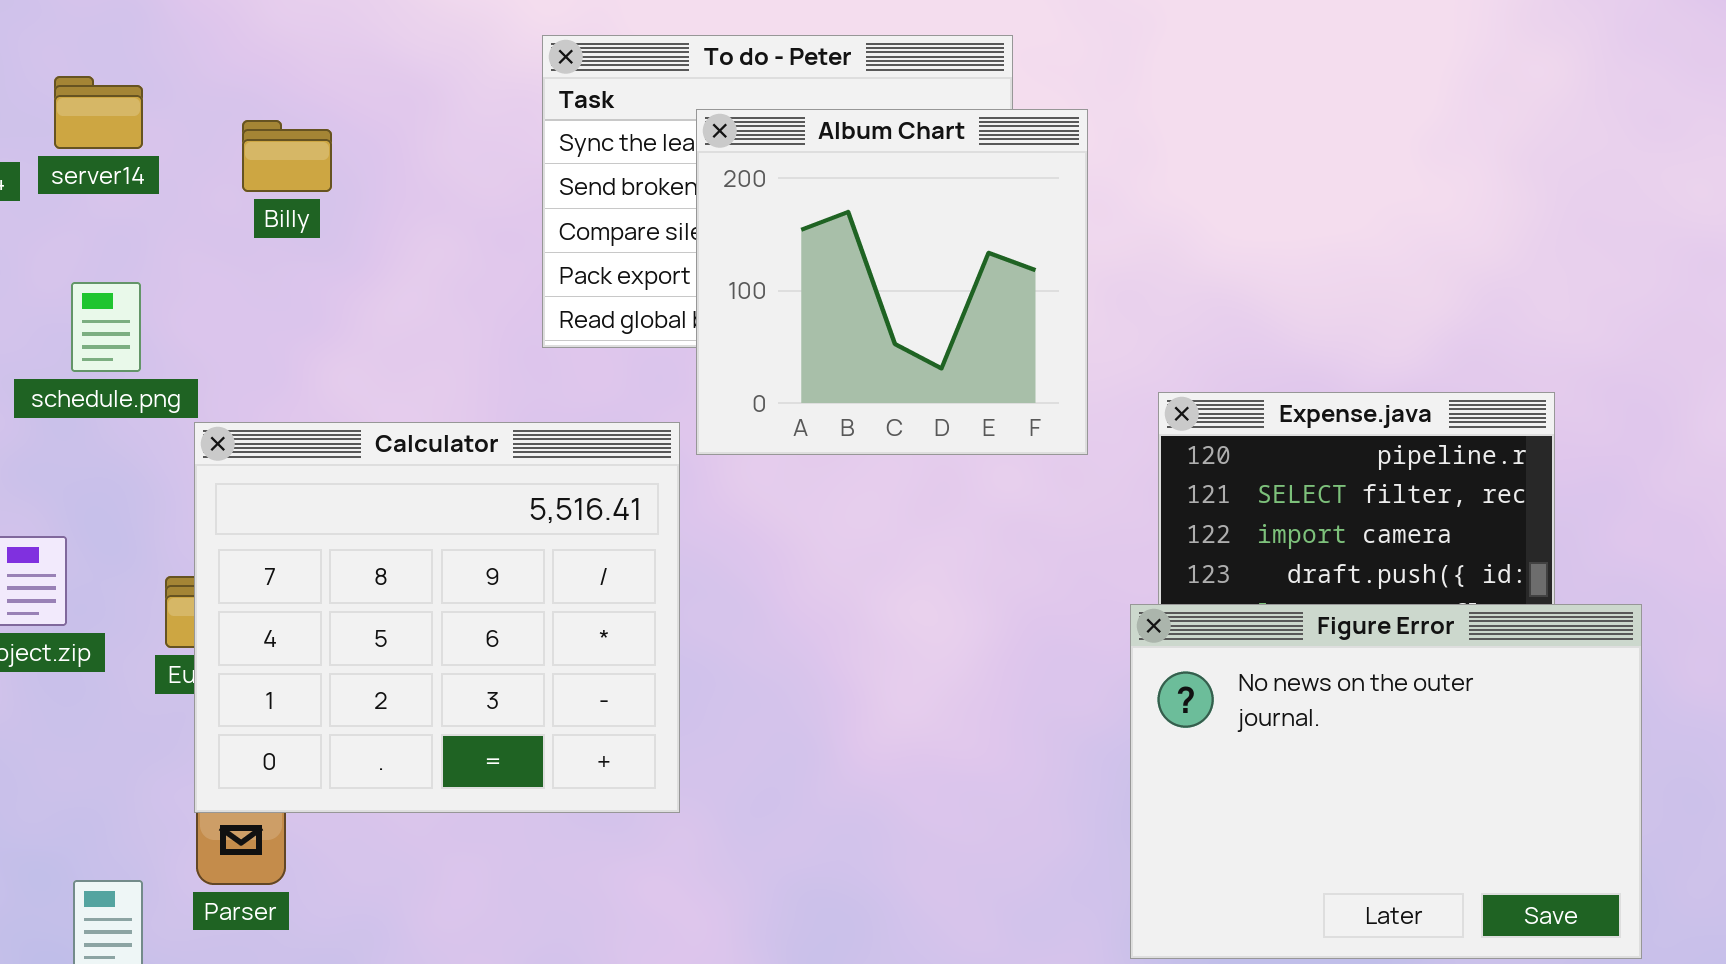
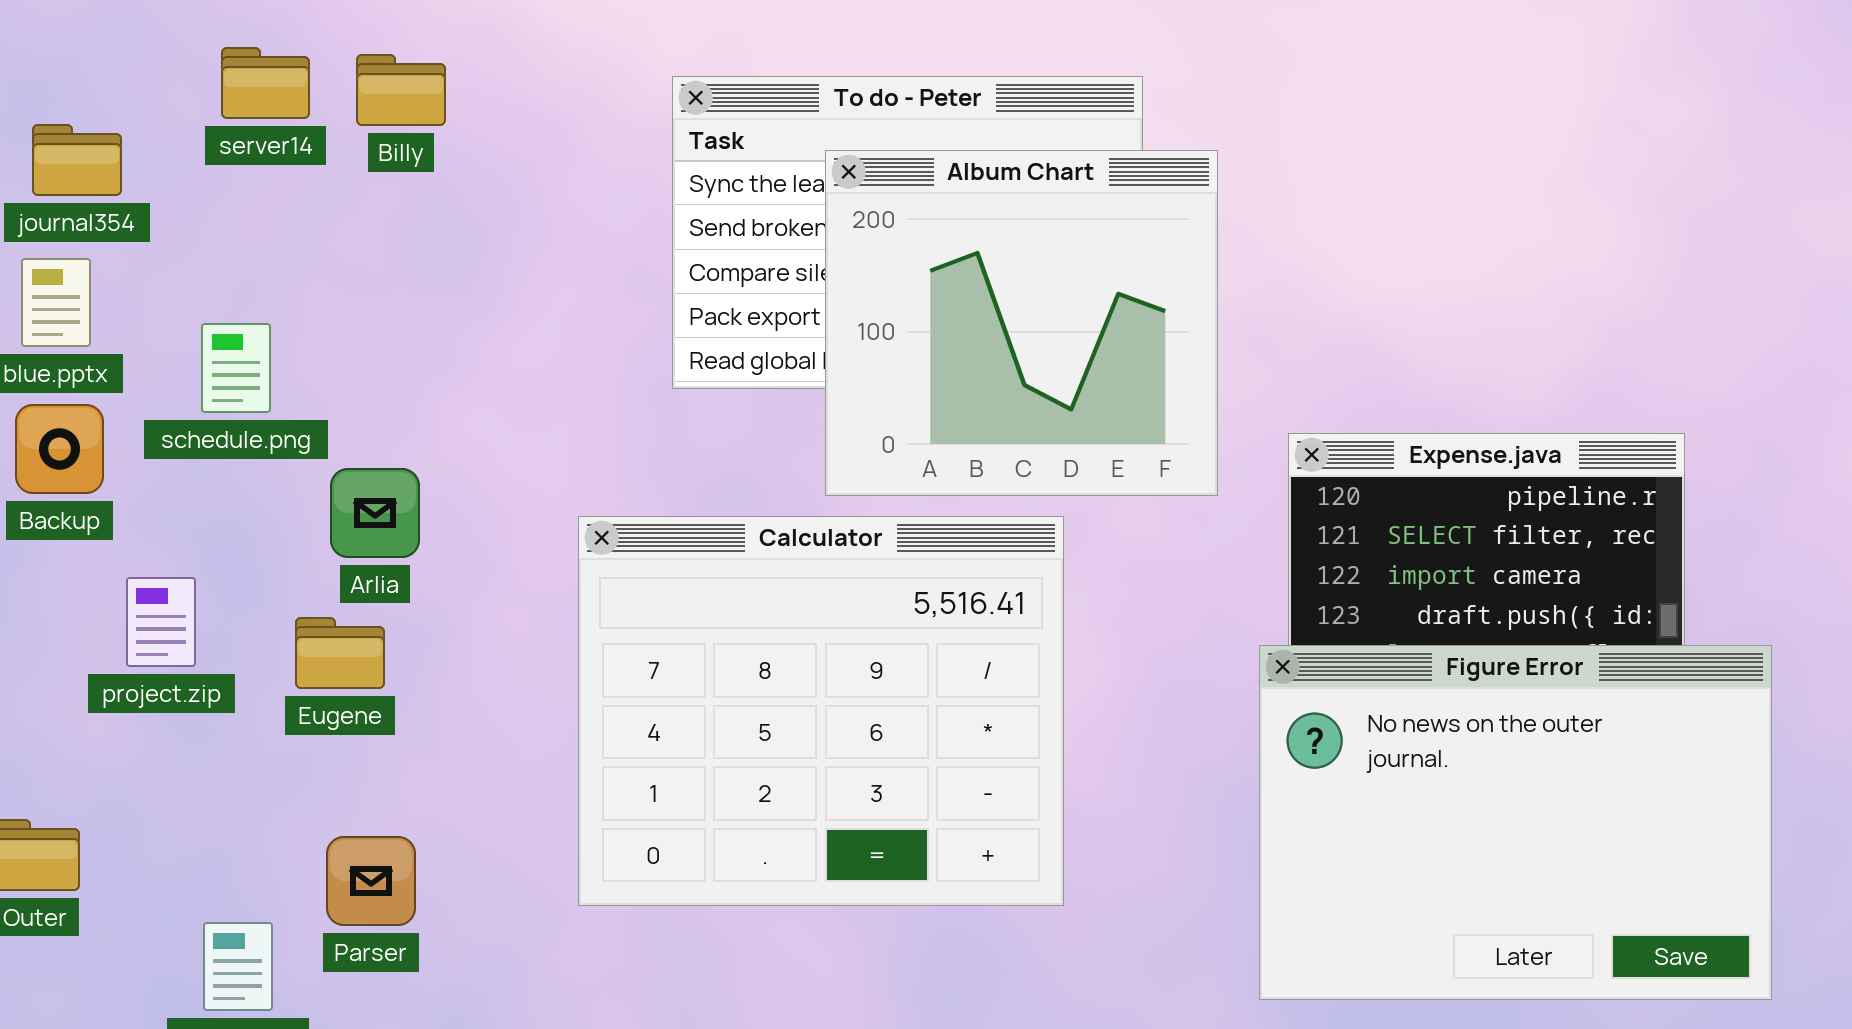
server14: [54,76,143,149] -> [221,47,310,119], moved
Billy: [242,120,332,192] -> [356,54,446,126], moved
Calculator: [194,422,680,813] -> [578,516,1064,906], moved

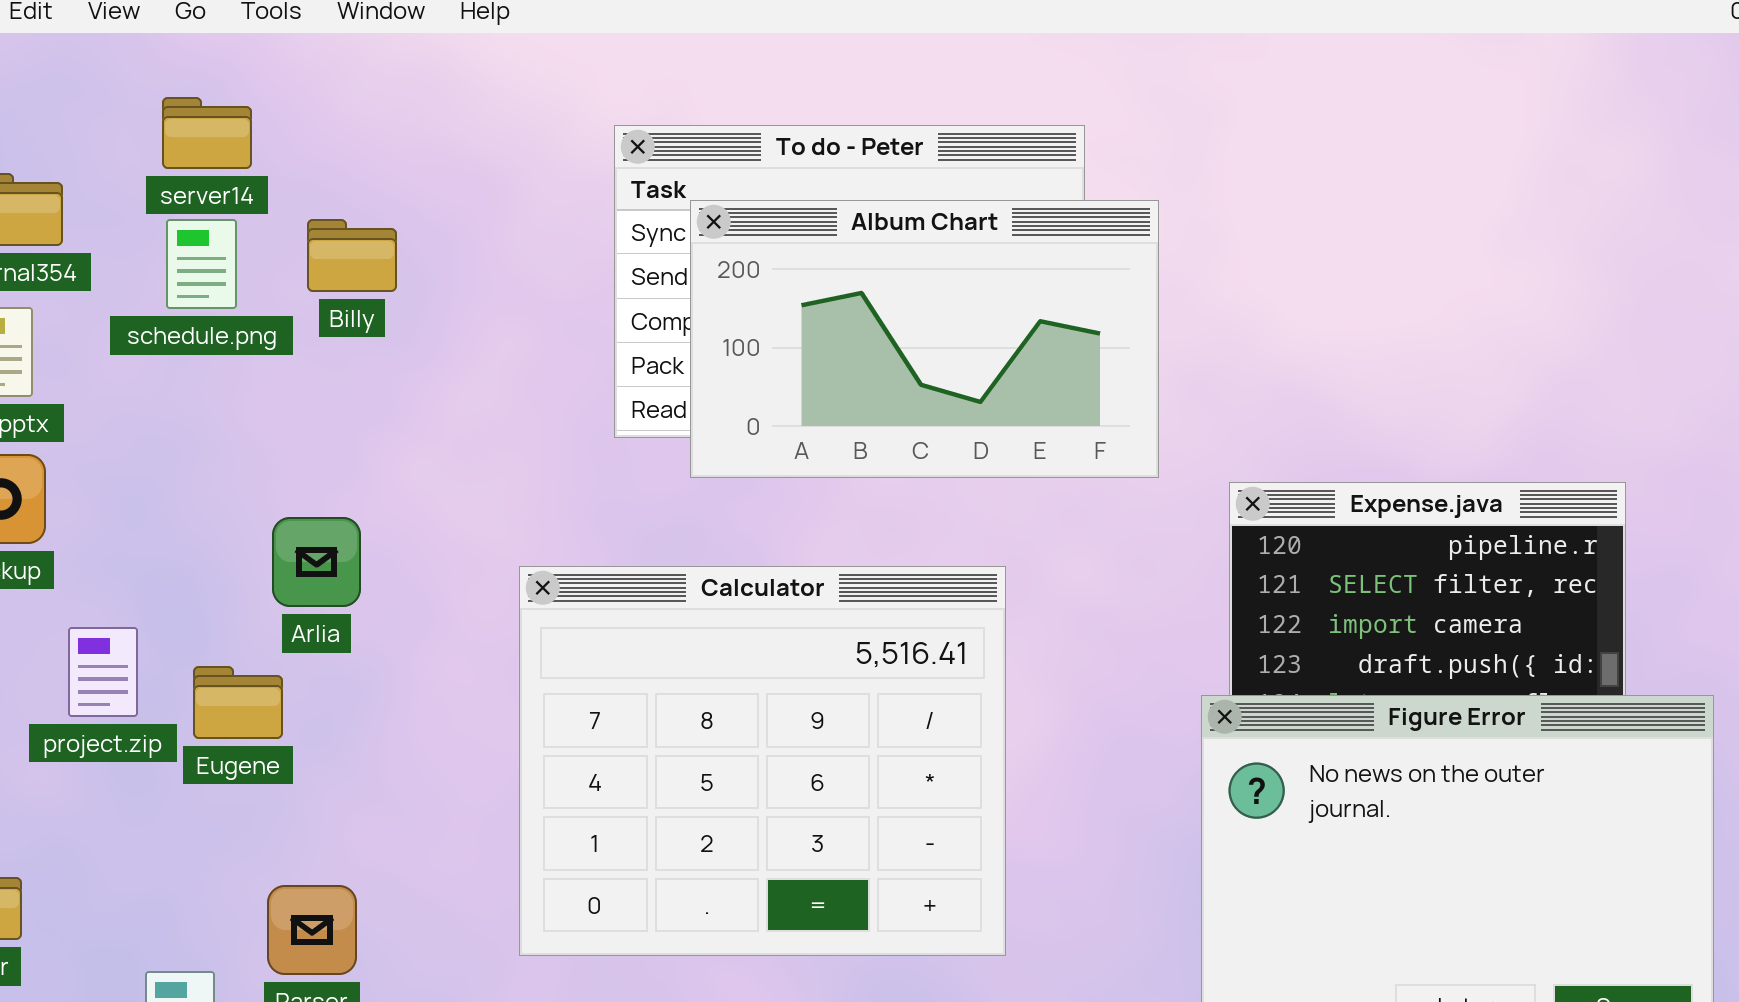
Billy: [356,54,446,126] -> [307,219,397,292], moved
Album Chart: [825,150,1218,496] -> [690,200,1159,478], resized
schedule.png: [201,323,271,413] -> [166,219,237,309], moved
Eugene: [295,617,385,689] -> [193,666,283,739], moved

